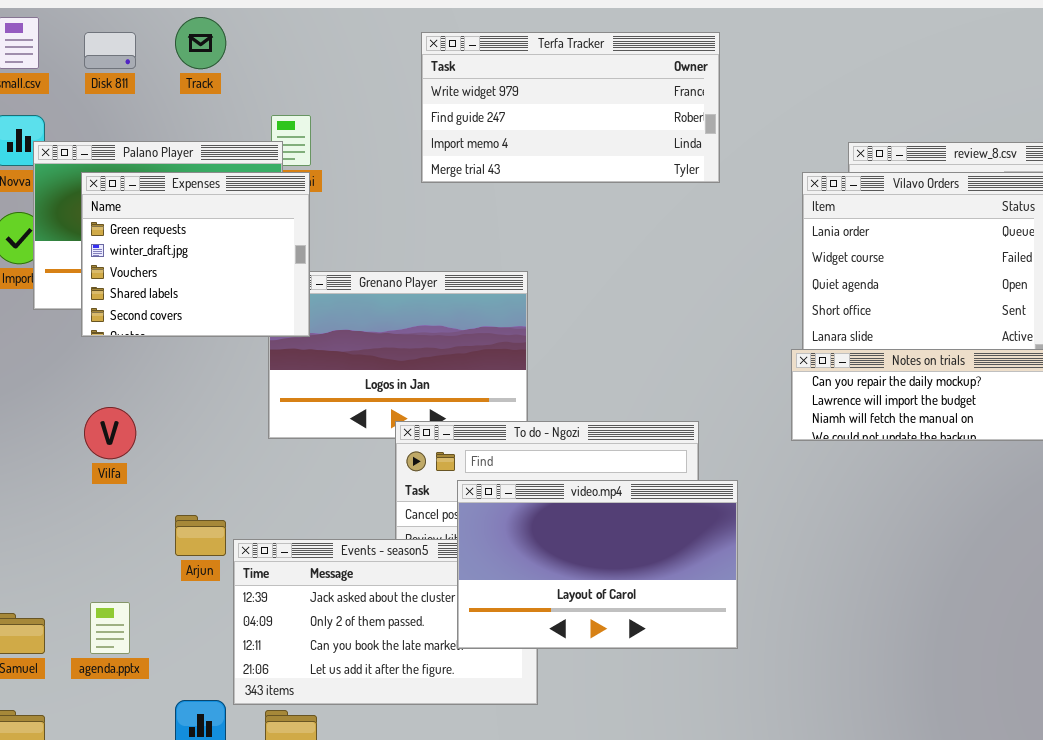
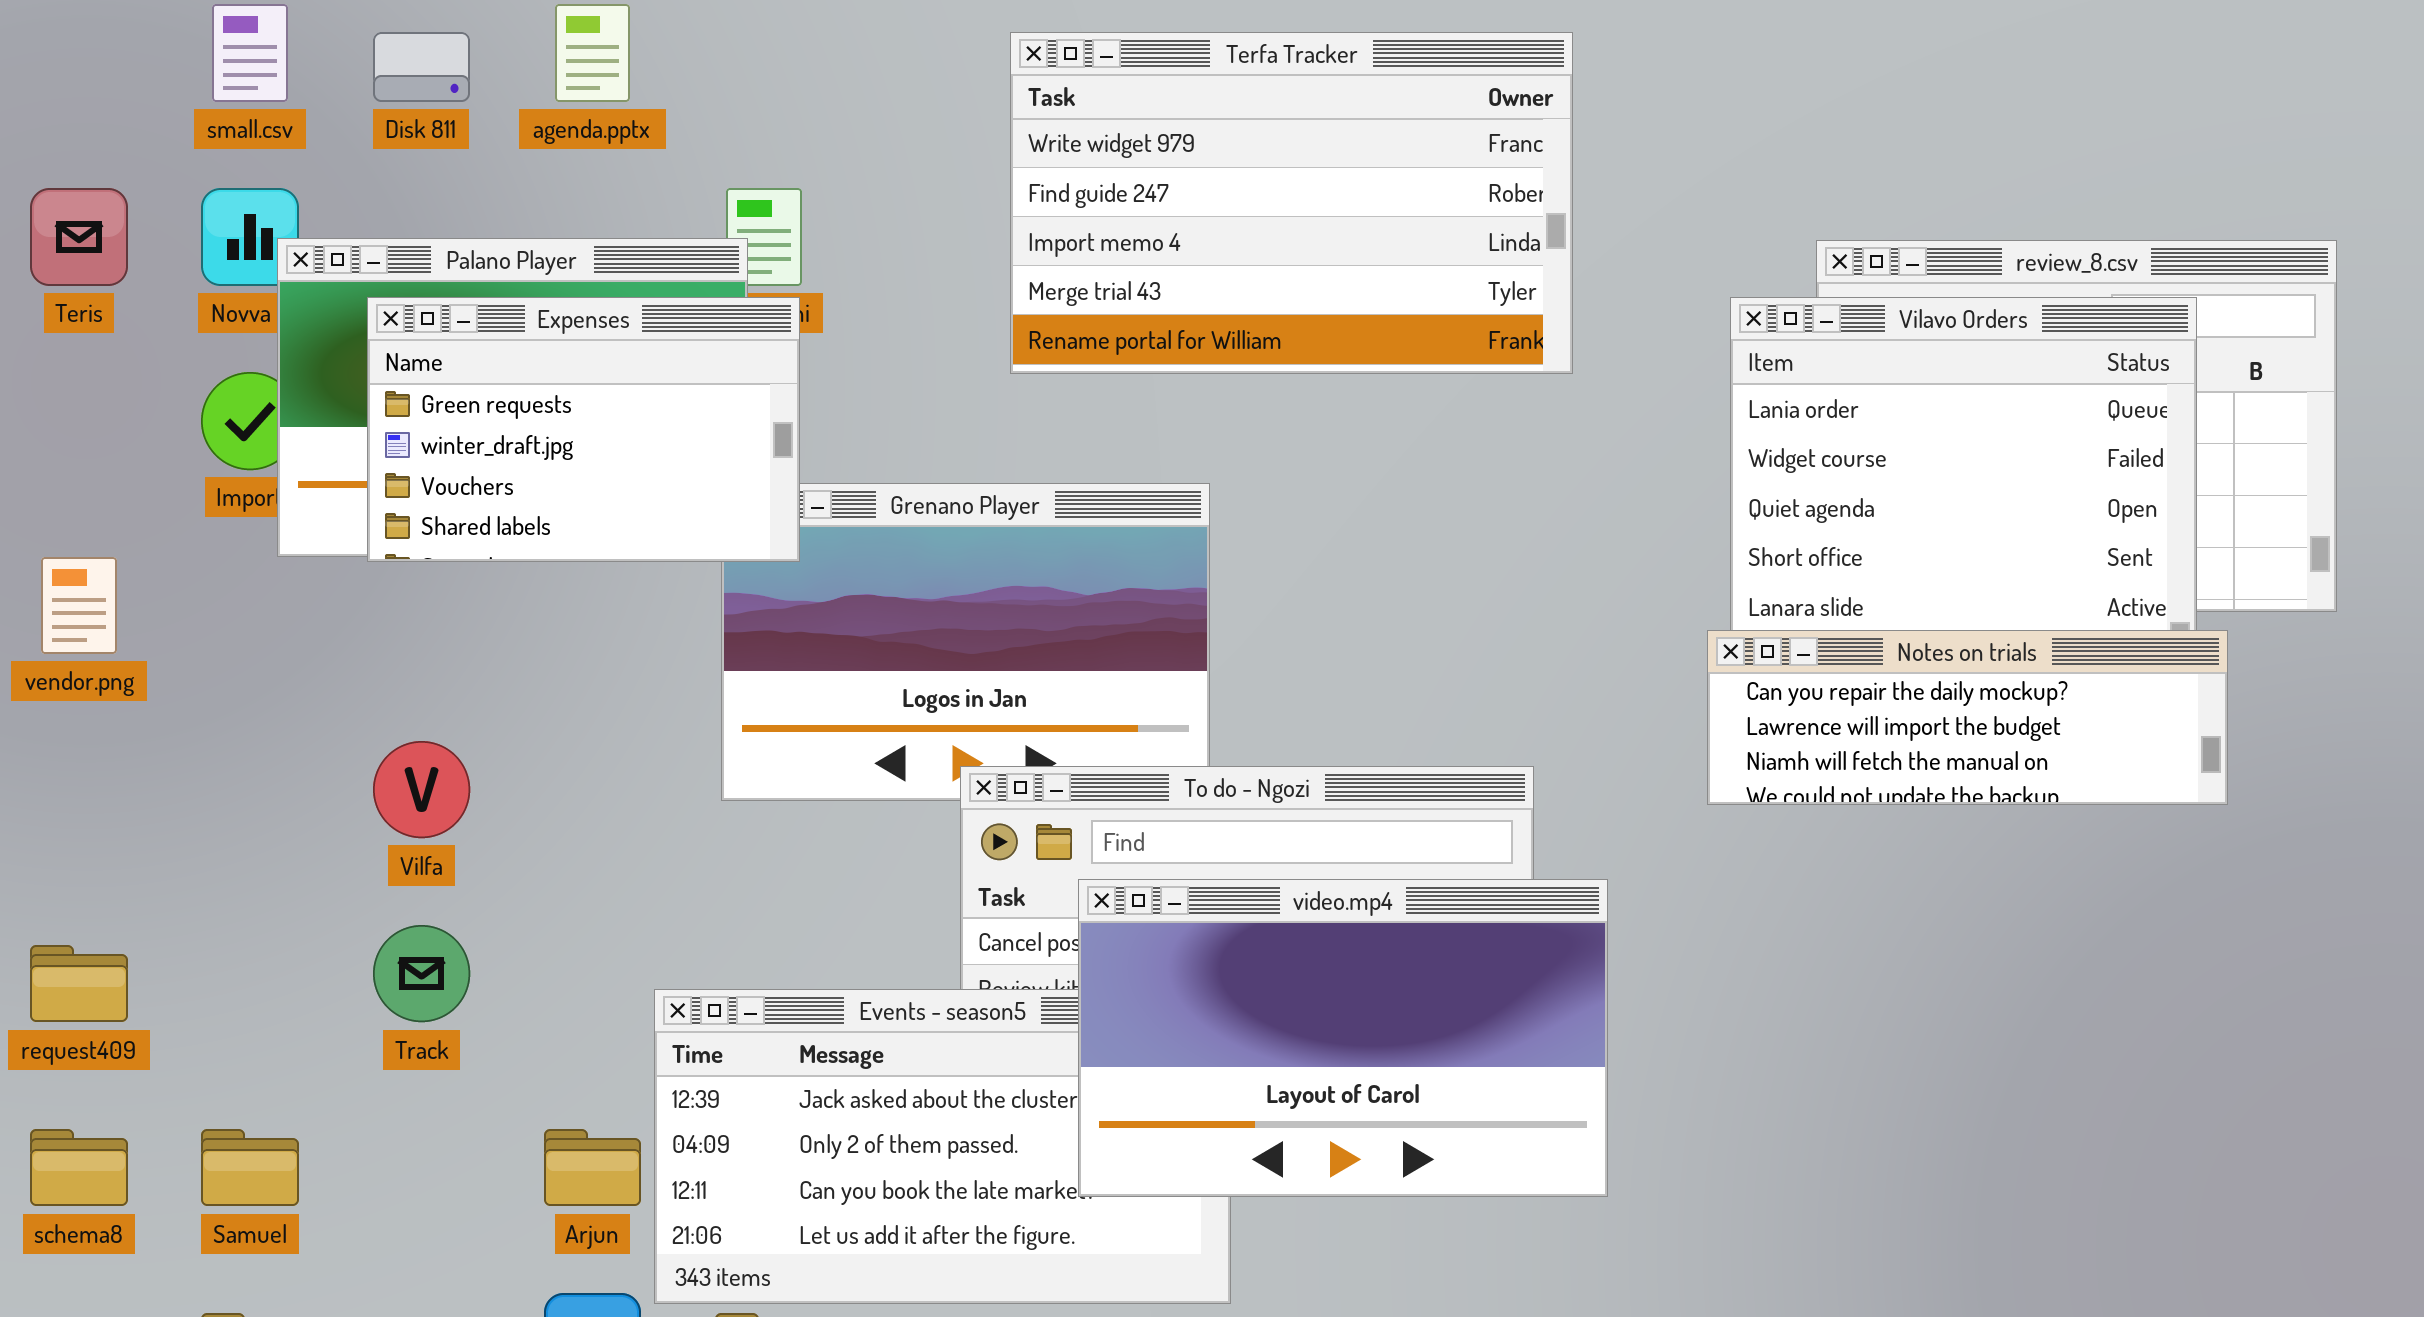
Track: [175,17,226,69] -> [373,925,470,1022], moved
Terfa Tracker: [421,32,720,183] -> [1010,32,1573,374], resized
Expenses: [81,172,310,337] -> [367,297,800,562], resized
Arjun: [175,515,226,556] -> [544,1129,641,1206], moved
agenda.pptx: [90,602,130,654] -> [555,4,630,102], moved

